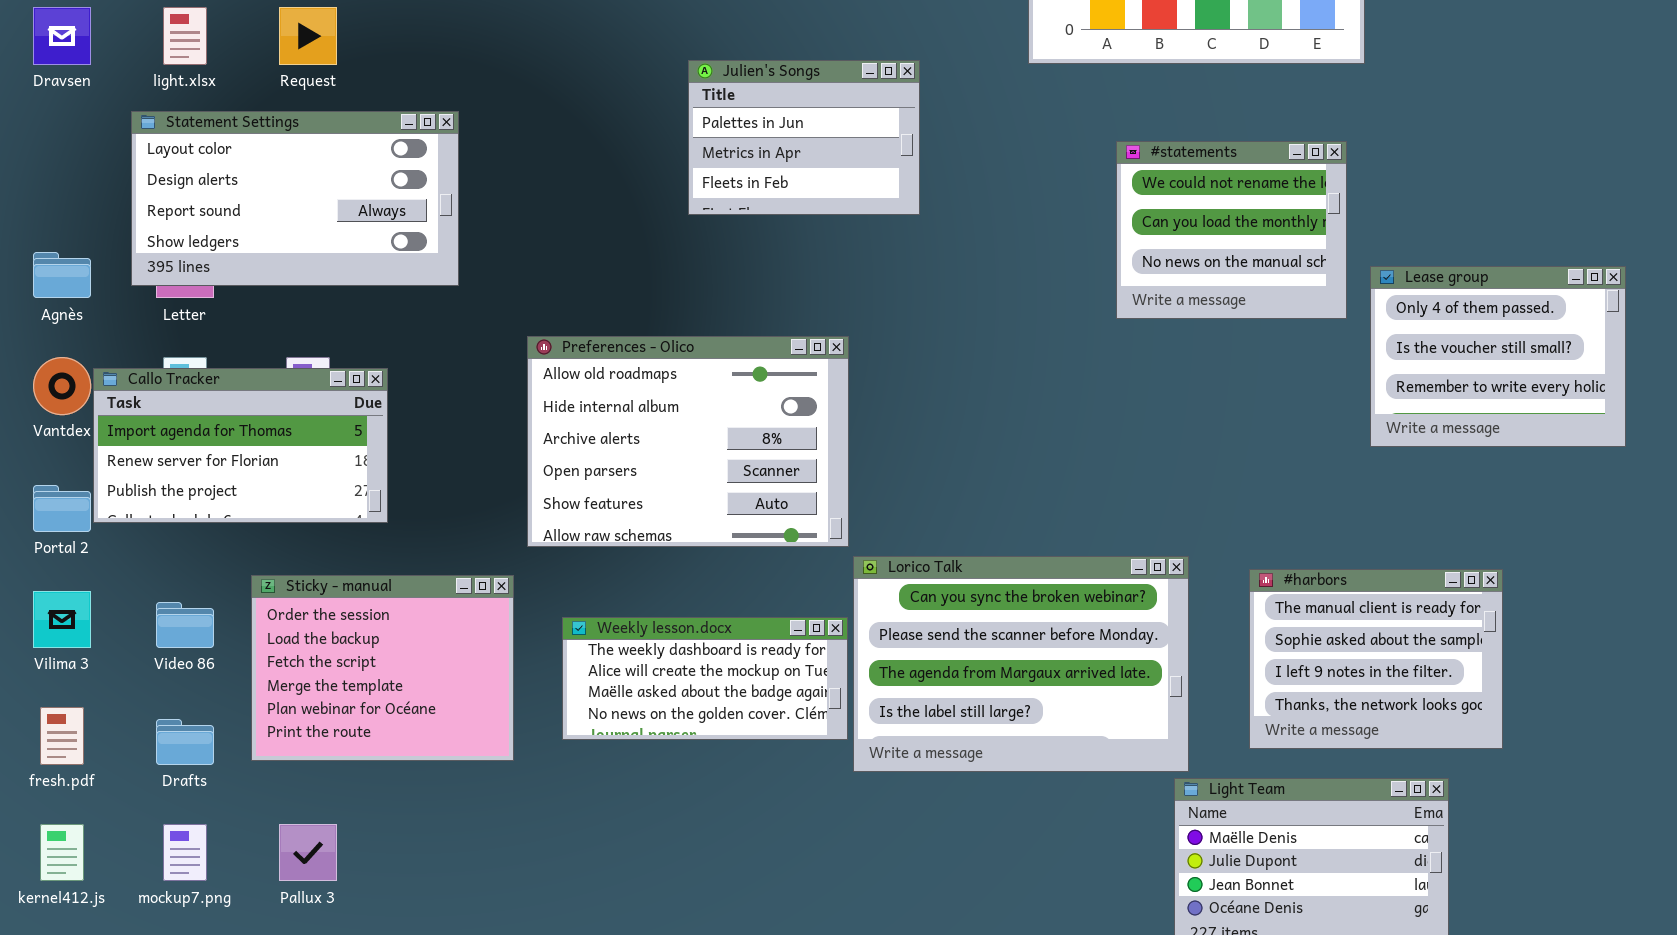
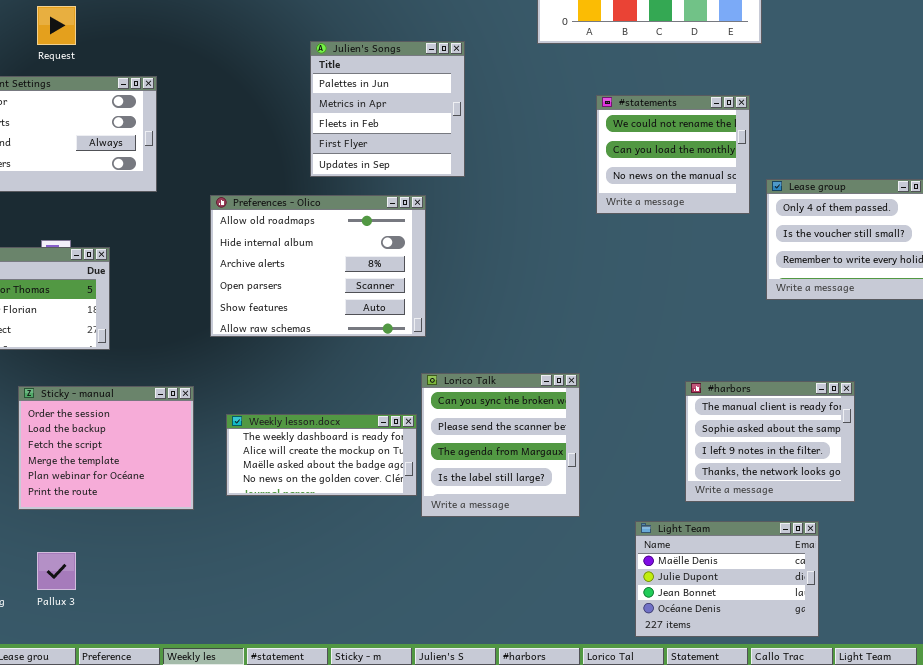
Julien's Songs: [688,60,920,215] -> [310,41,465,177], resized
Preferences - Olico: [527,336,849,547] -> [210,195,426,337], moved
Lorico Talk: [853,556,1189,772] -> [421,373,580,517], resized

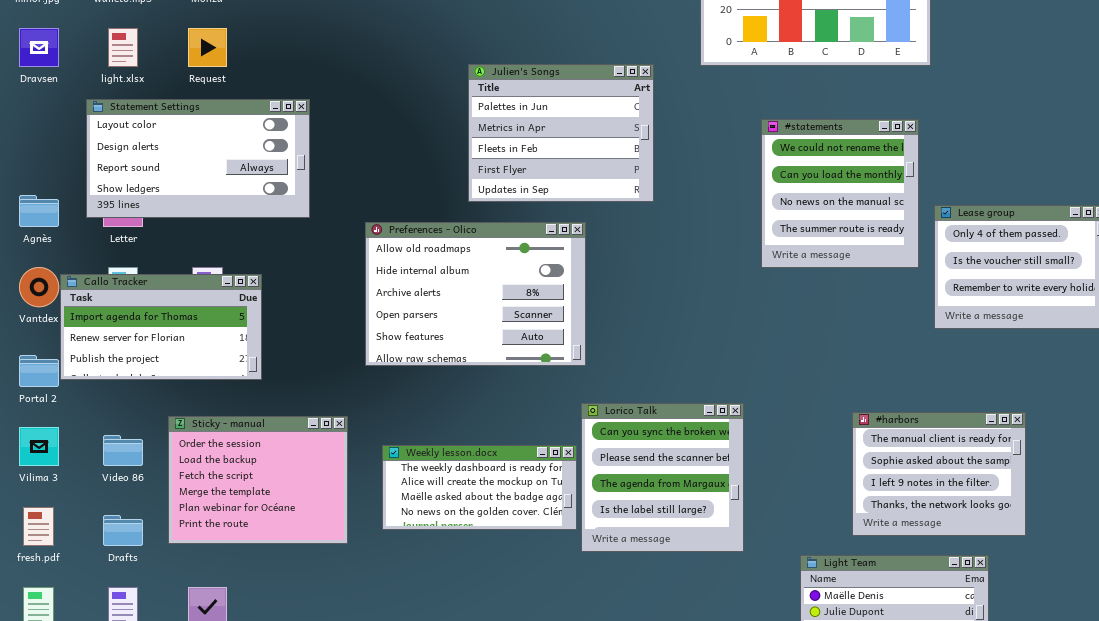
Julien's Songs: [310,41,465,177] -> [468,64,654,202], resized
#statements: [596,95,750,214] -> [761,119,919,268], resized

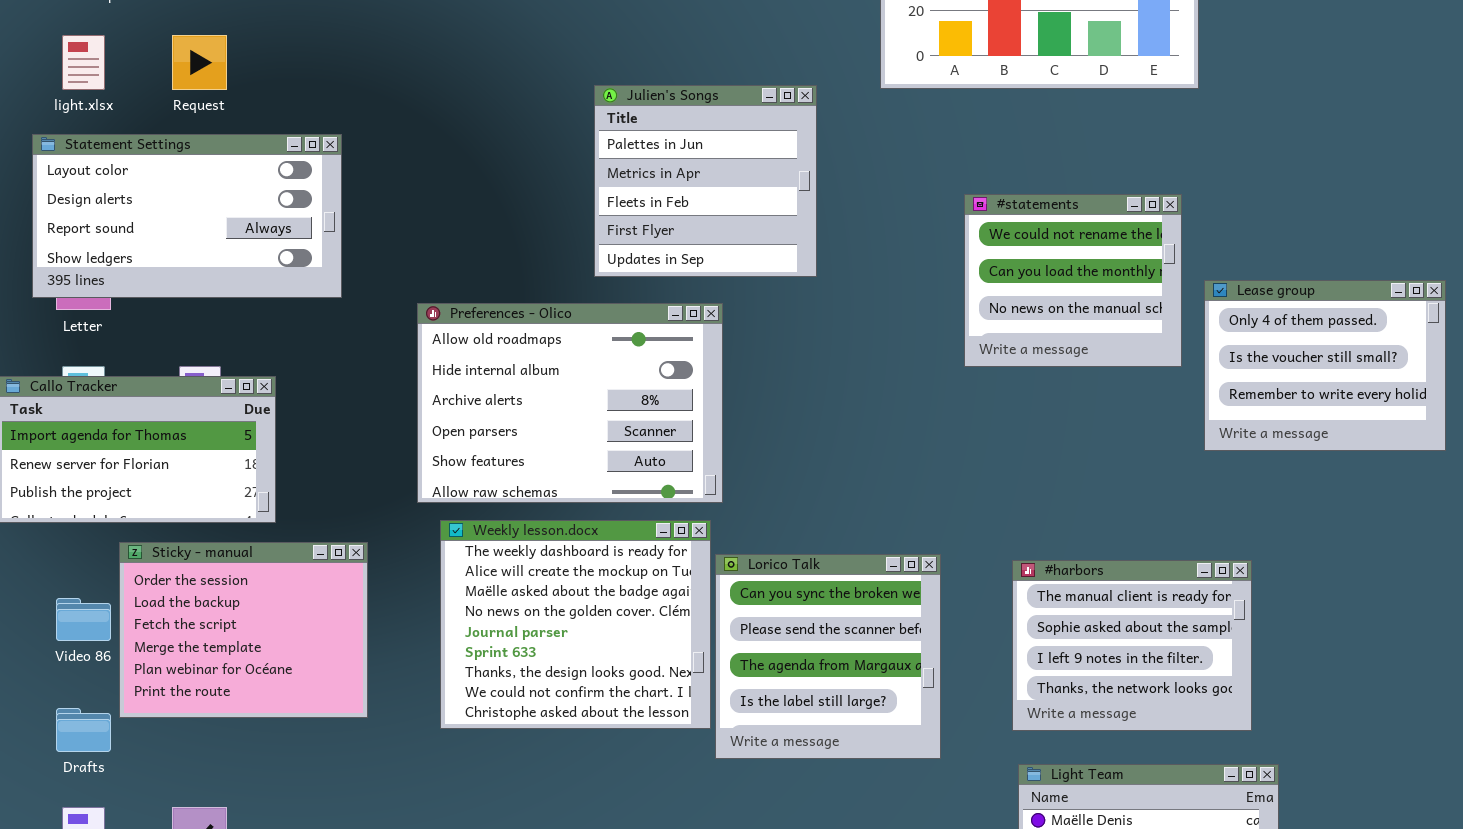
Julien's Songs: [468,64,654,202] -> [594,85,817,277], resized
#statements: [761,119,919,268] -> [964,194,1182,367], resized
#harbors: [852,412,1026,536] -> [1012,560,1252,731], moved
Sticky - manual: [168,416,348,544] -> [119,542,368,718], moved
Weekly lesson.docx: [382,445,577,530] -> [440,520,711,729], resized

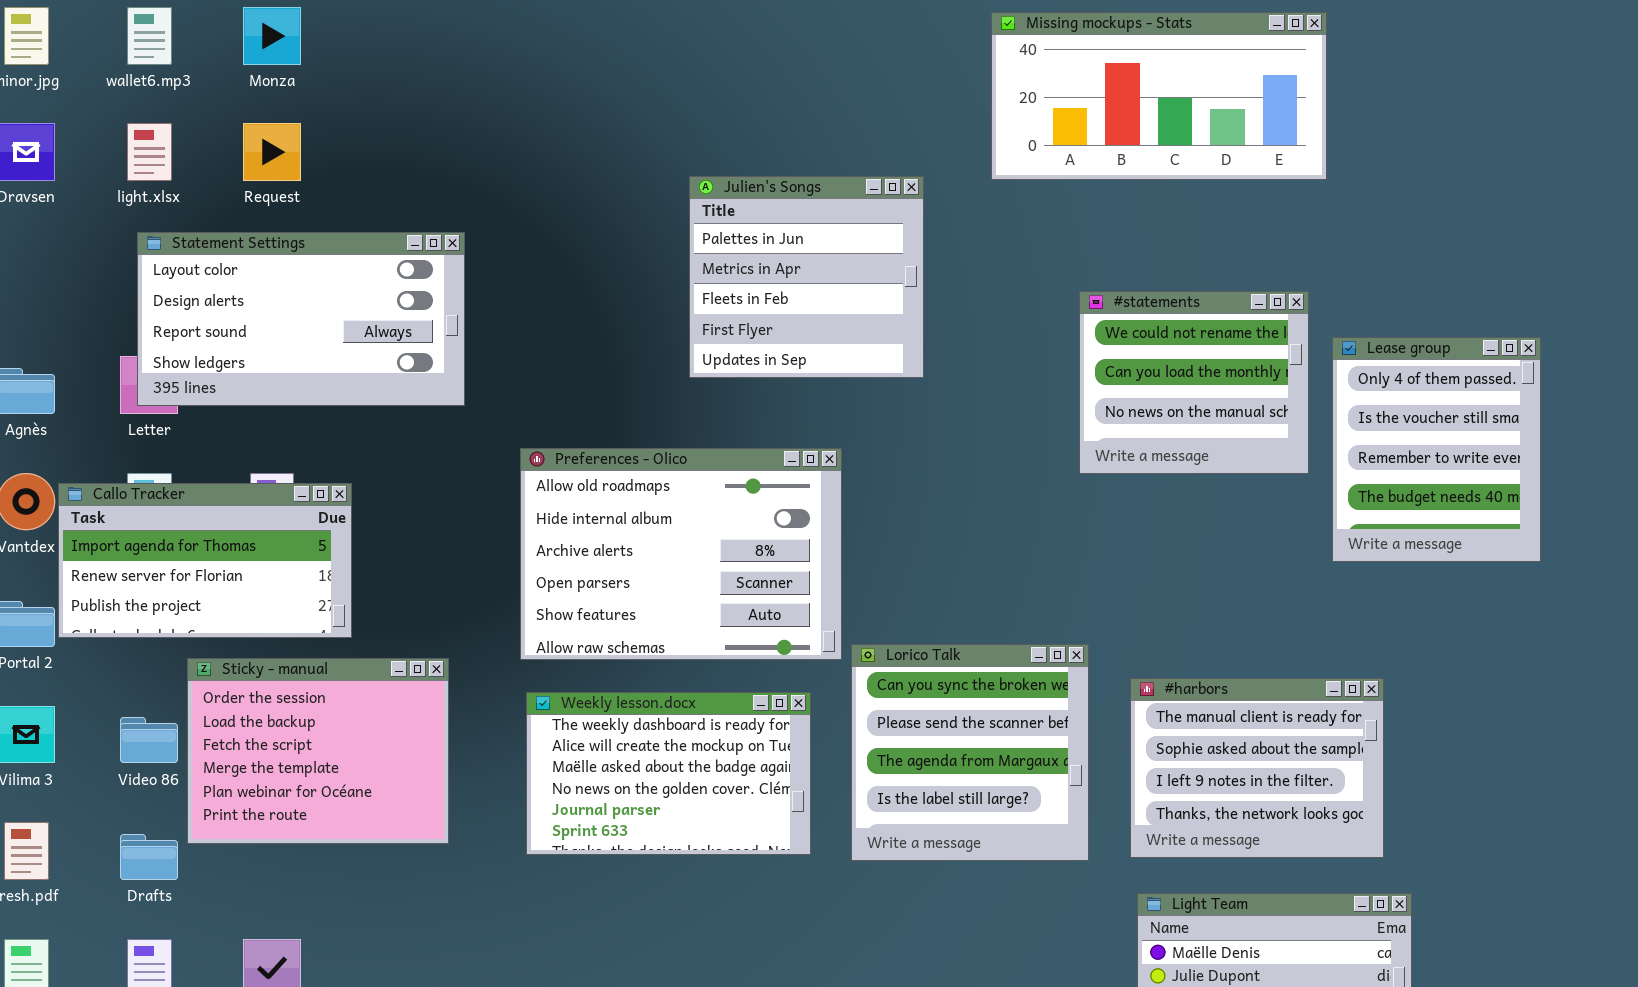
Statement Settings: [32,134,342,298] -> [137,232,465,406], moved
Lease group: [1204,280,1446,451] -> [1332,337,1541,562], resized
Preferences - Olico: [417,303,723,503] -> [520,448,842,660], moved
Weekly lesson.docx: [440,520,711,729] -> [526,692,811,855], resized
Lorico Talk: [715,554,941,759] -> [851,644,1089,861], moved

